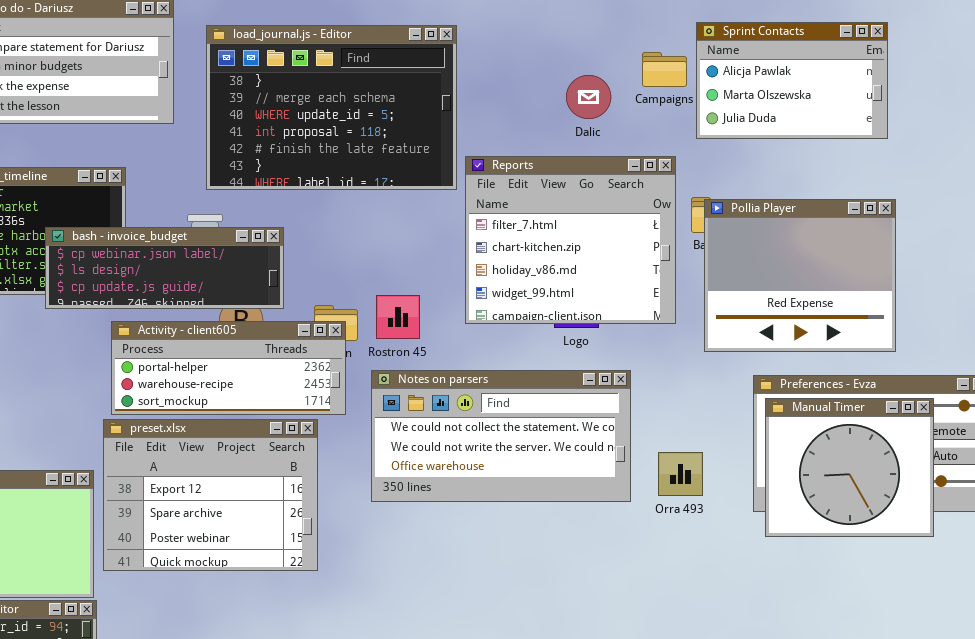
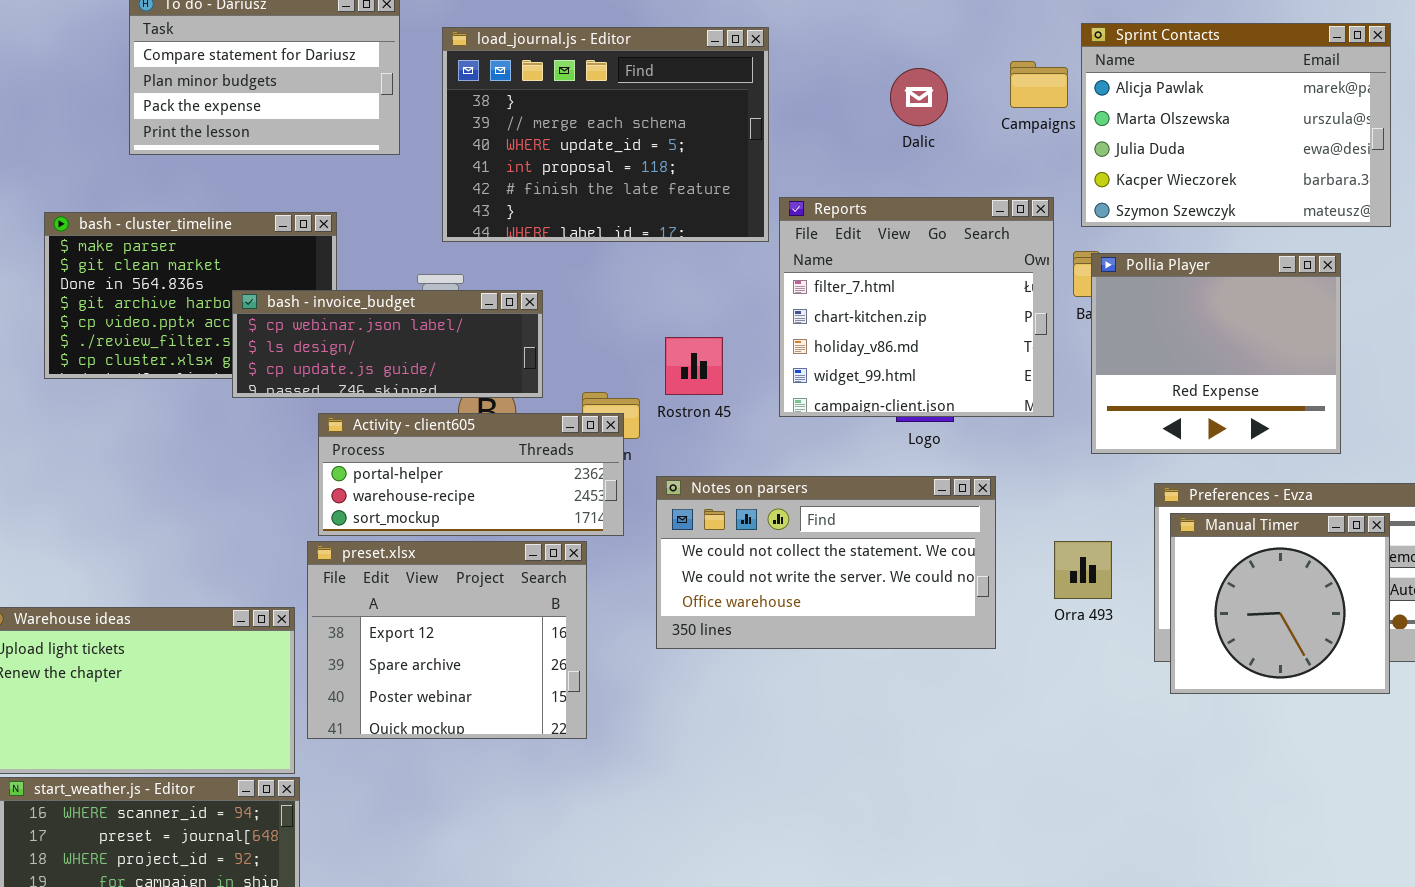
Sprint Contacts: [696,22,888,139] -> [1081,23,1391,227], resized
Dalic: [566,75,611,119] -> [890,68,948,126], moved
Rostron 45: [376,295,420,339] -> [665,337,723,395], moved
Orra 493: [658,452,703,496] -> [1054,541,1112,599], moved

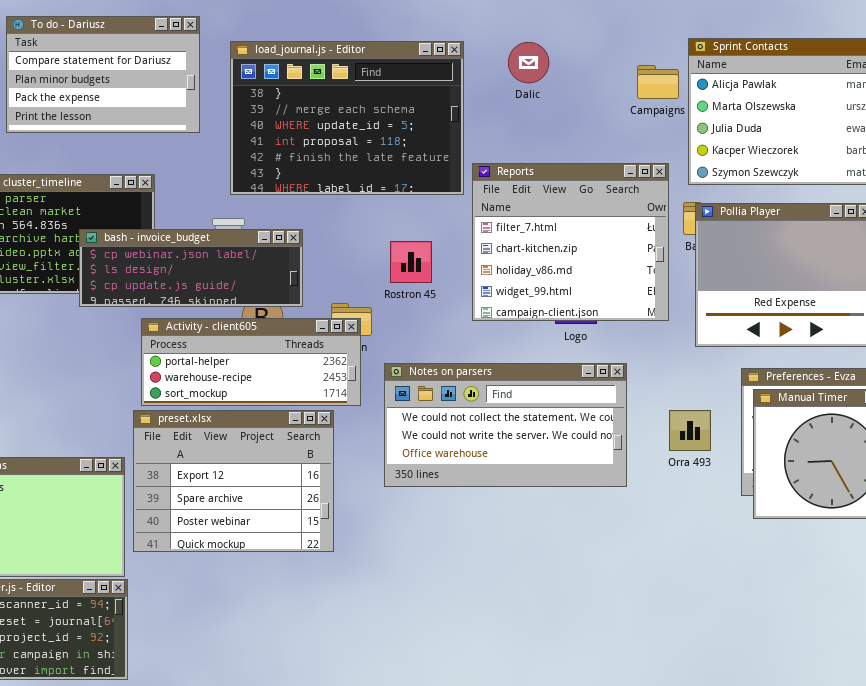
Dalic: [890,68,948,126] -> [508,42,549,83], moved
Rostron 45: [665,337,723,395] -> [390,241,432,283], moved

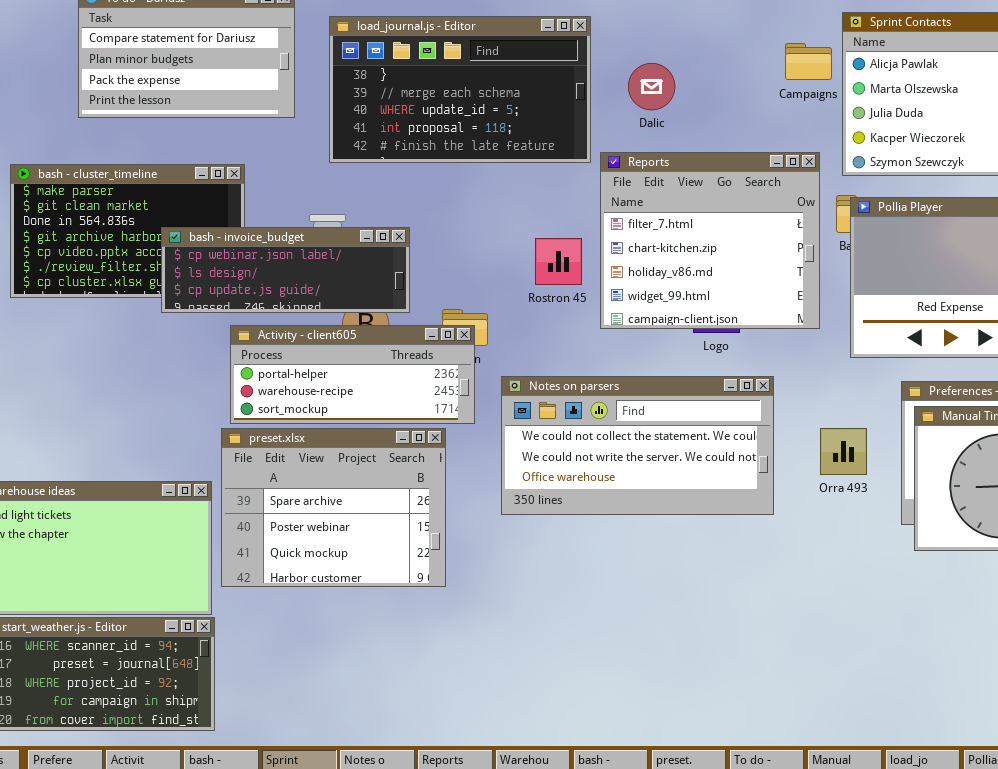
load_journal.js - Editor: [230,41,464,195] -> [329,16,591,163], resized
Dalic: [508,42,549,83] -> [628,63,675,110], moved
Rostron 45: [390,241,432,283] -> [535,238,582,285], moved
preset.xlsx: [133,410,334,552] -> [221,428,446,587], scrolled down 1 row

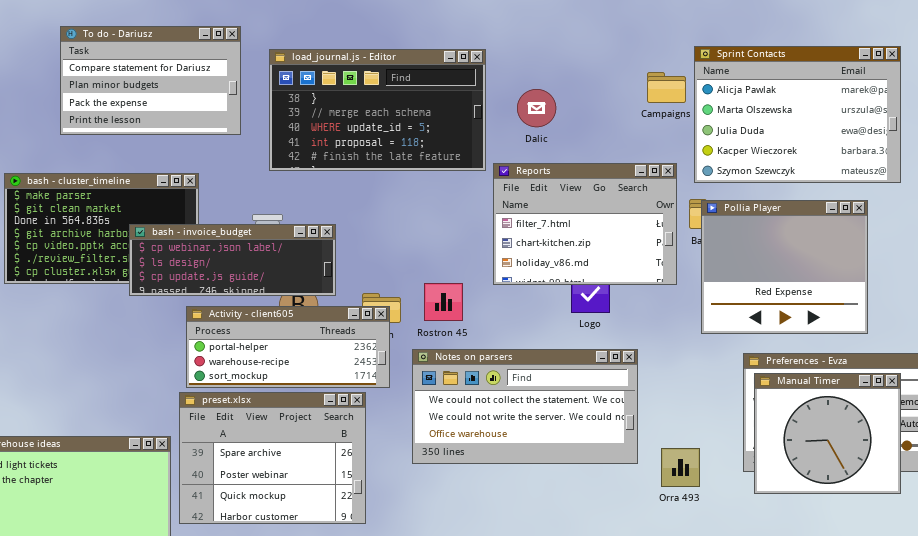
Reports: [600,152,820,329] -> [493,163,677,285], resized
Rostron 45: [535,238,582,285] -> [424,283,463,321], moved
Orra 493: [820,428,867,475] -> [661,448,700,487], moved

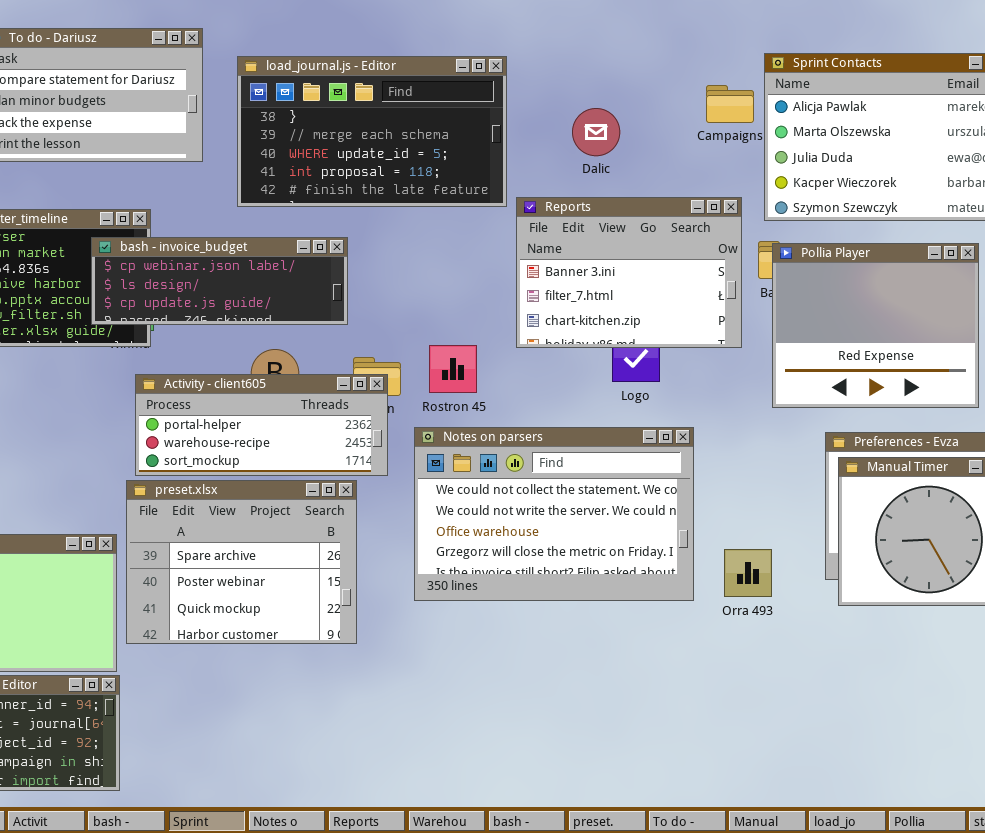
Dalic: [517,89,556,127] -> [572,108,620,156], moved
Reports: [493,163,677,285] -> [516,197,742,348], scrolled up 1 row
bash - invoice_budget: [129,224,336,296] -> [91,237,348,325], moved
Notes on parsers: [412,349,638,464] -> [414,427,694,601], resized

